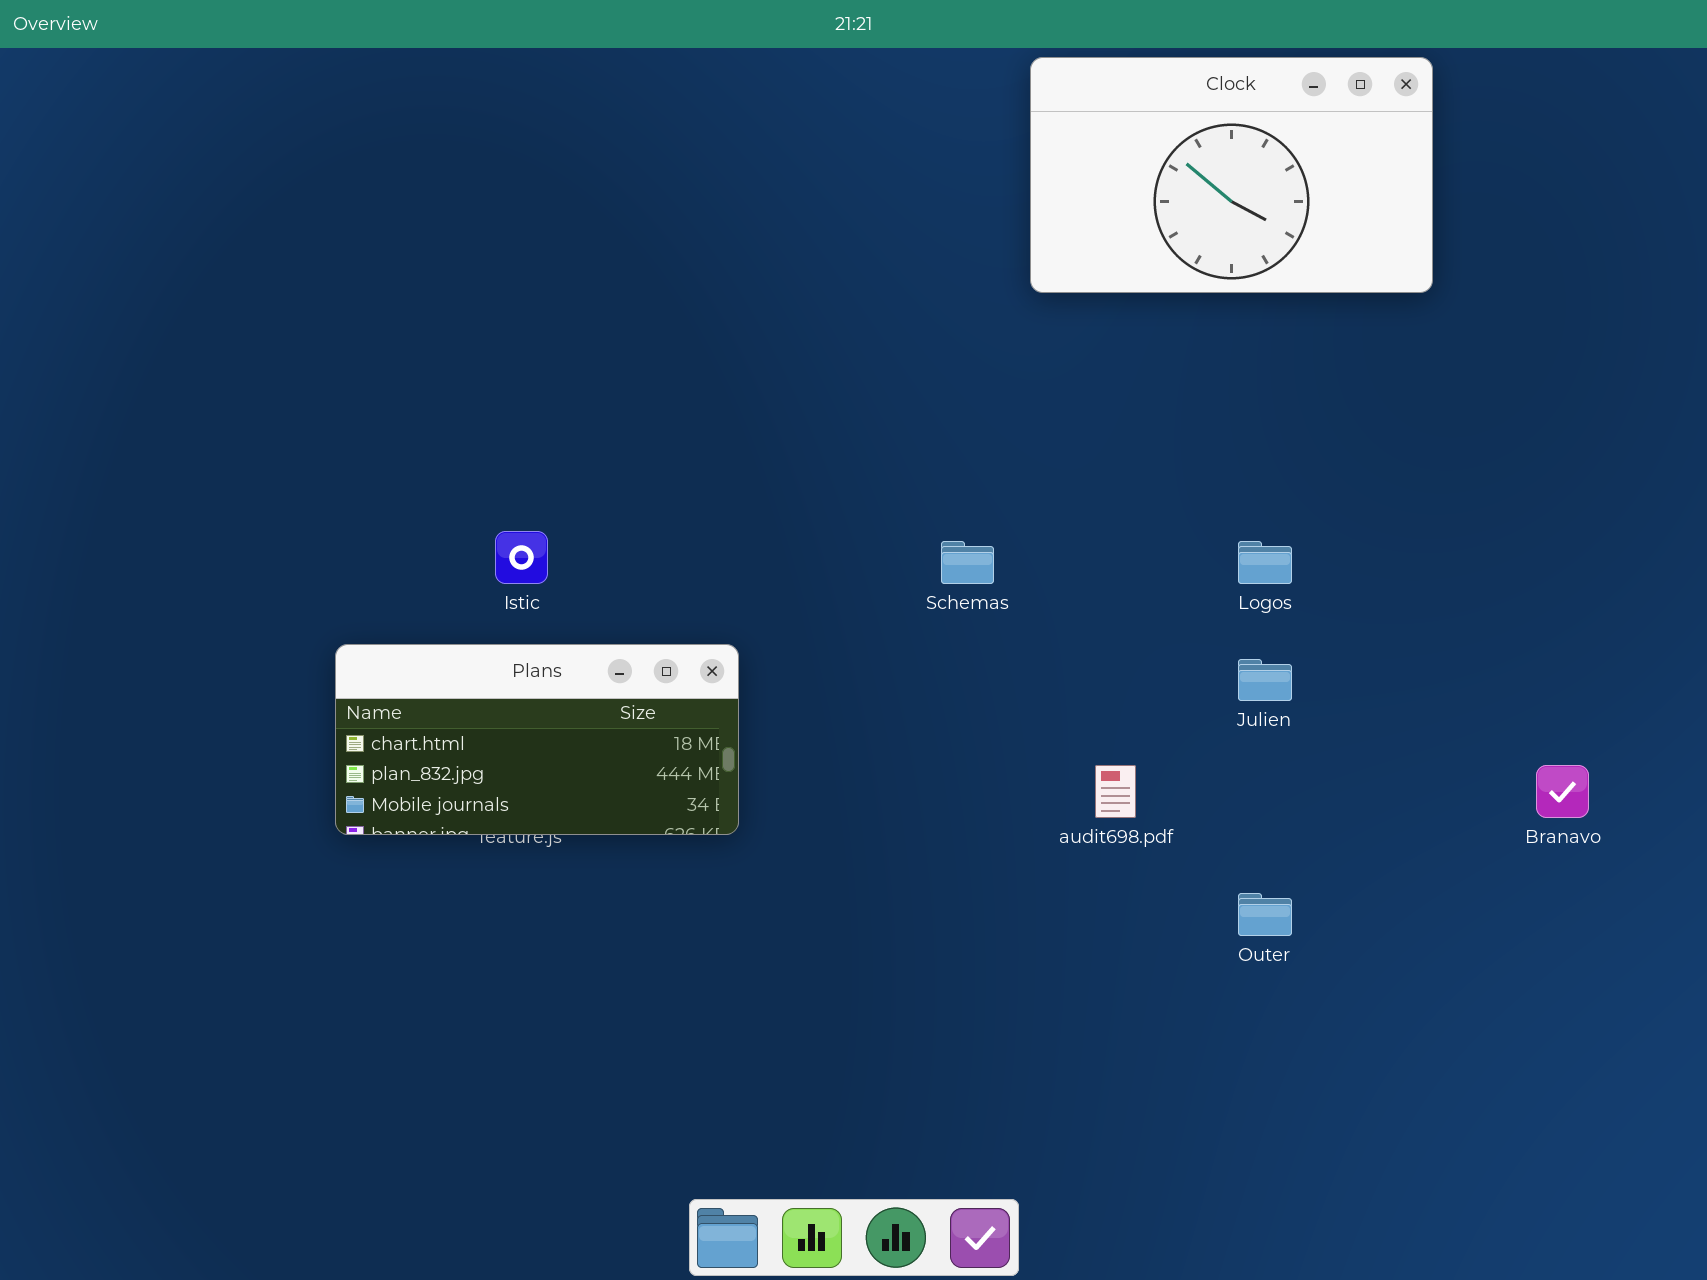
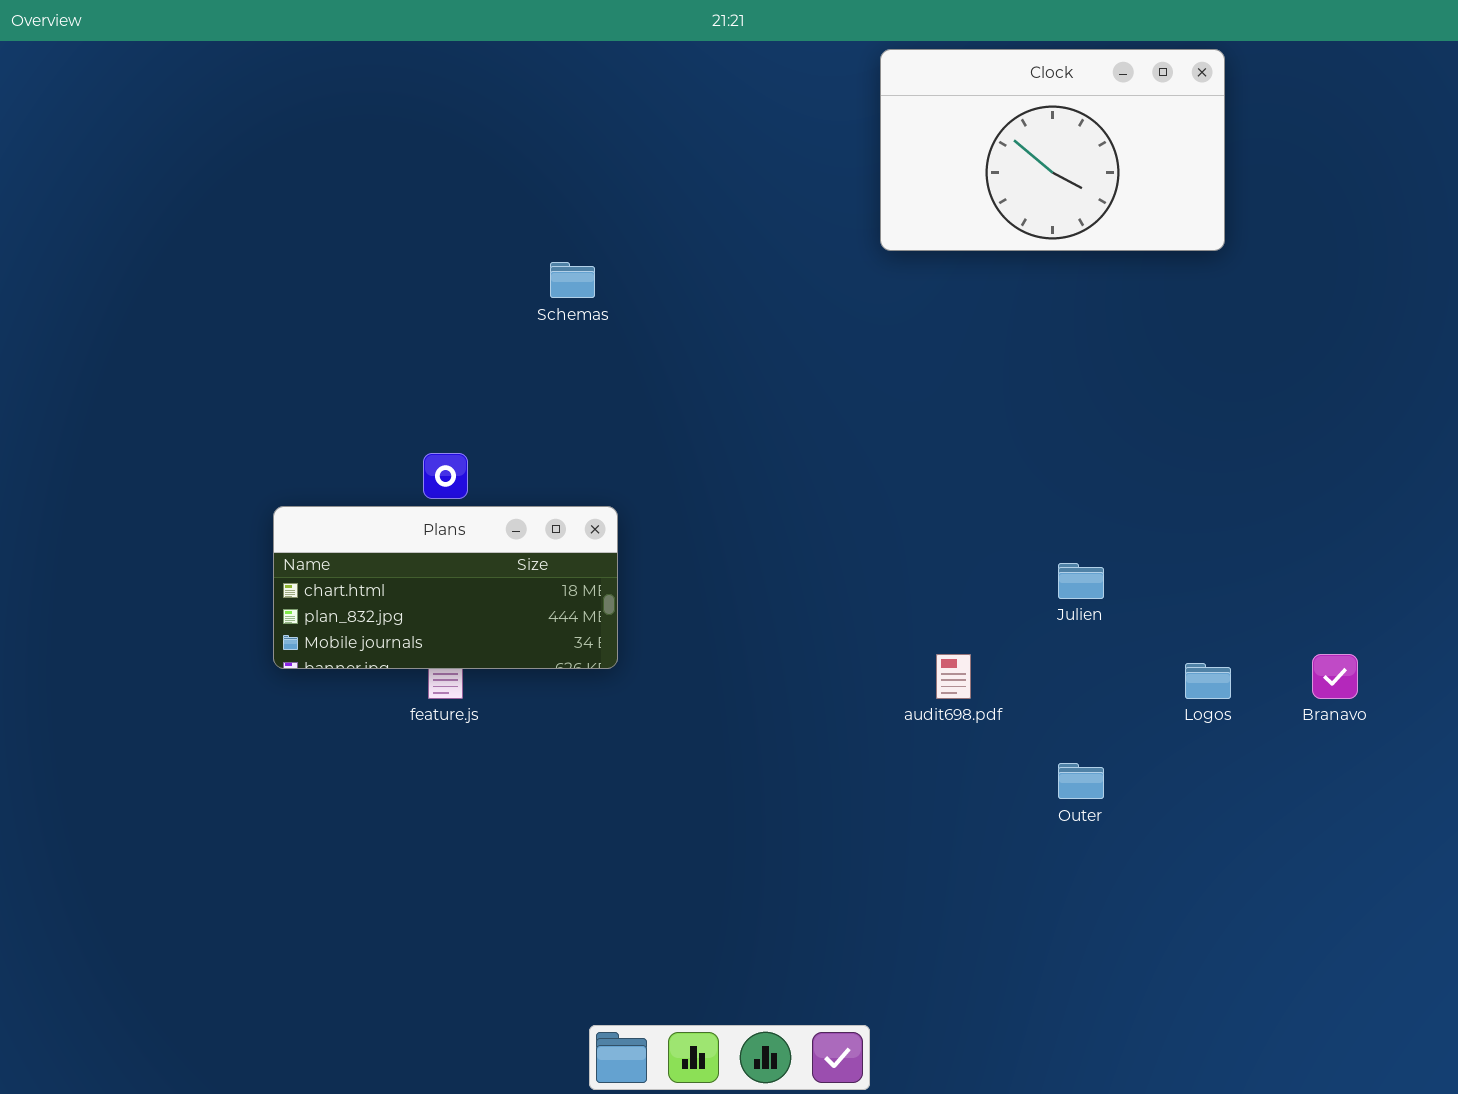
Schemas: [941,541,994,584] -> [550,262,595,298], moved
Logos: [1238,541,1292,584] -> [1185,663,1231,699], moved
Plans: [335,644,739,835] -> [273,506,618,669], moved

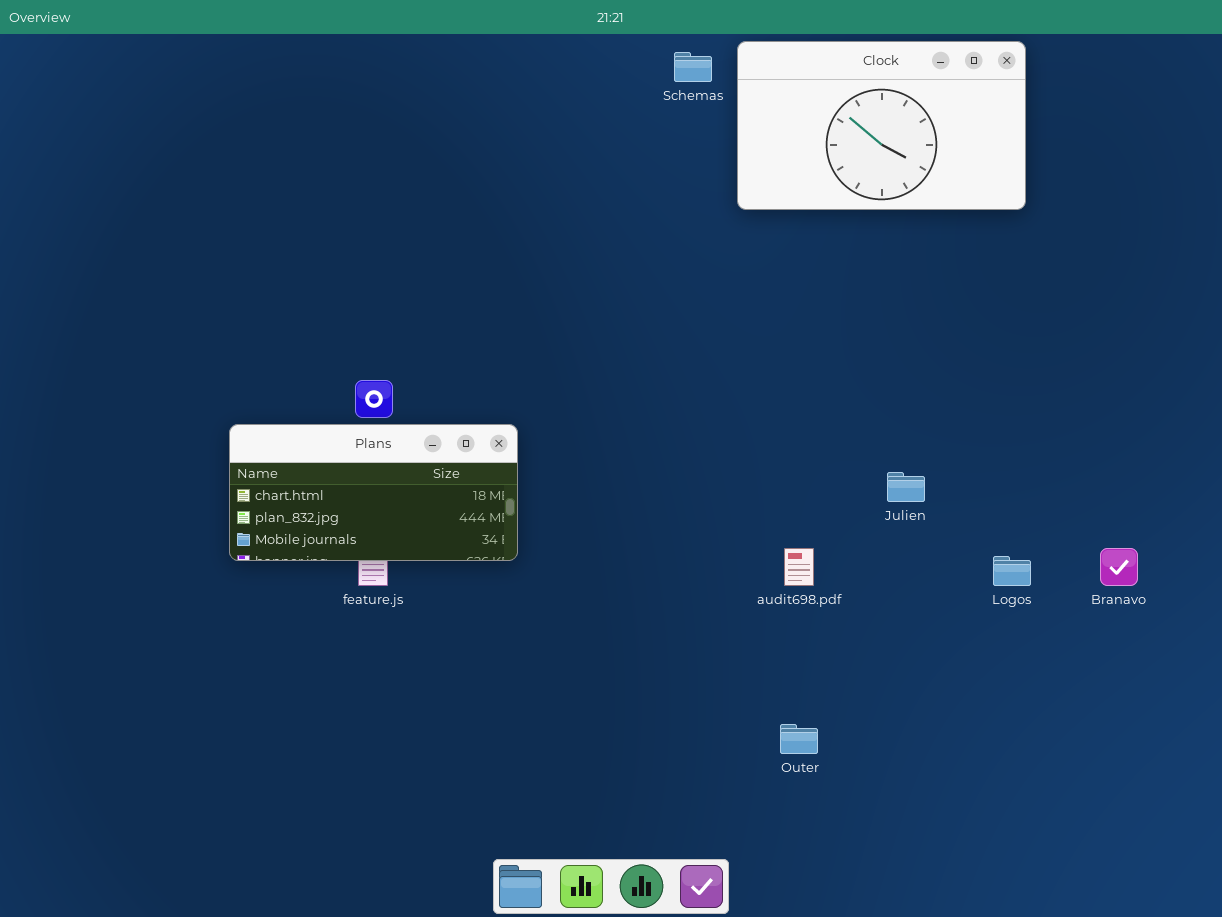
Schemas: [550,262,595,298] -> [674,52,712,82], moved
Outer: [1058,763,1104,799] -> [780,724,818,754], moved

